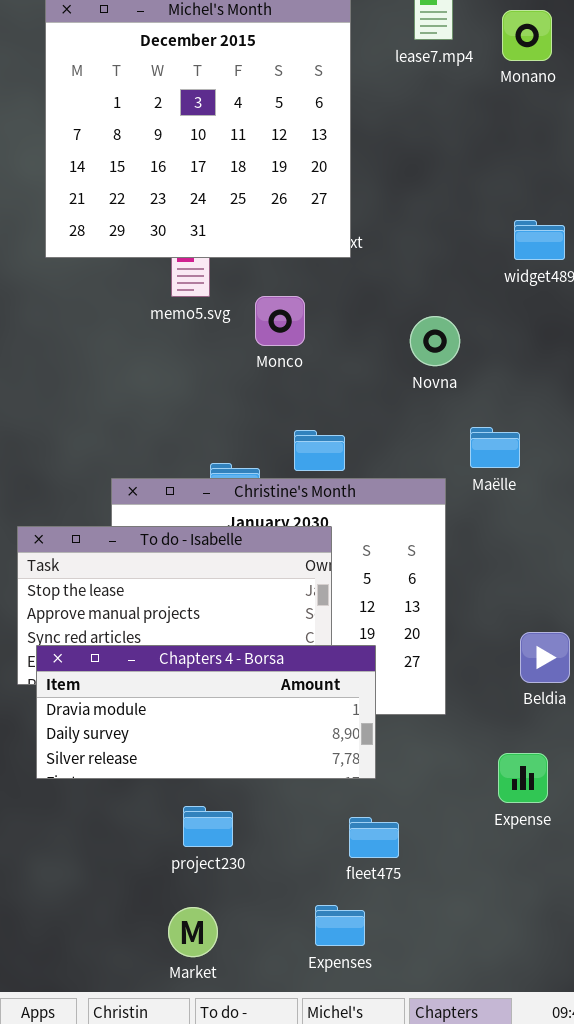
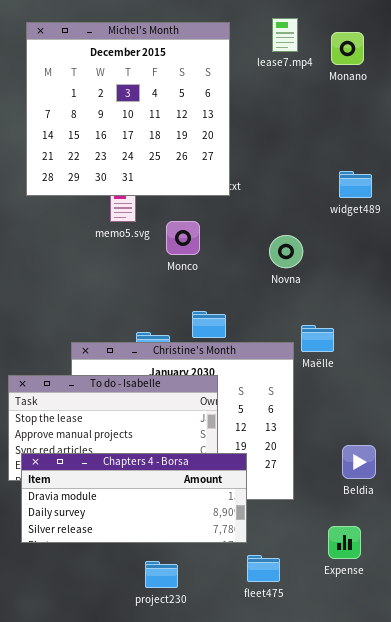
Maëlle: [470,427,520,468] -> [301,325,334,352], moved
project230: [183,806,233,847] -> [145,561,178,588], moved
fleet475: [349,817,399,858] -> [247,555,280,582], moved

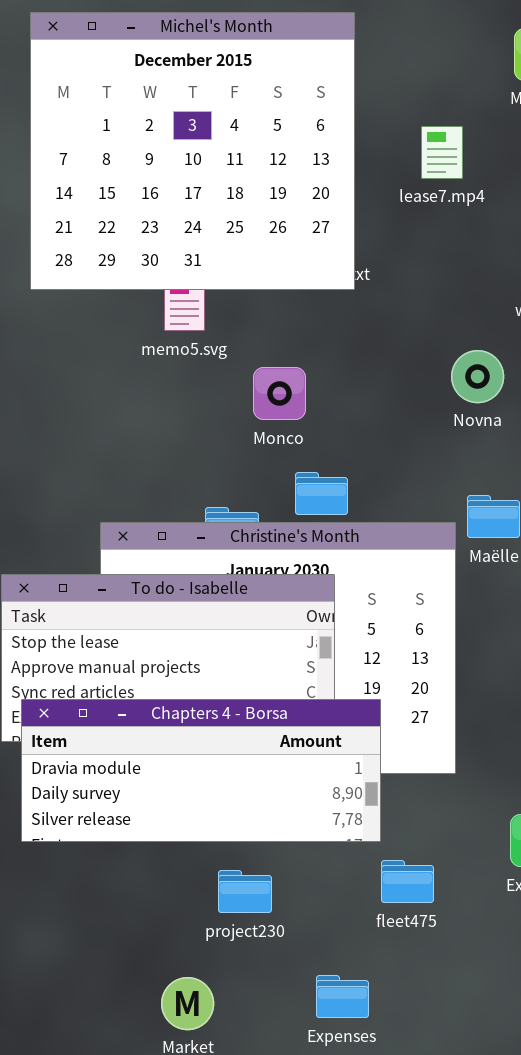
lease7.mp4: [272,18,298,52] -> [421,126,463,179], moved
Monco: [166,221,200,255] -> [253,367,306,420], moved
Novna: [269,235,303,268] -> [451,350,504,403], moved

